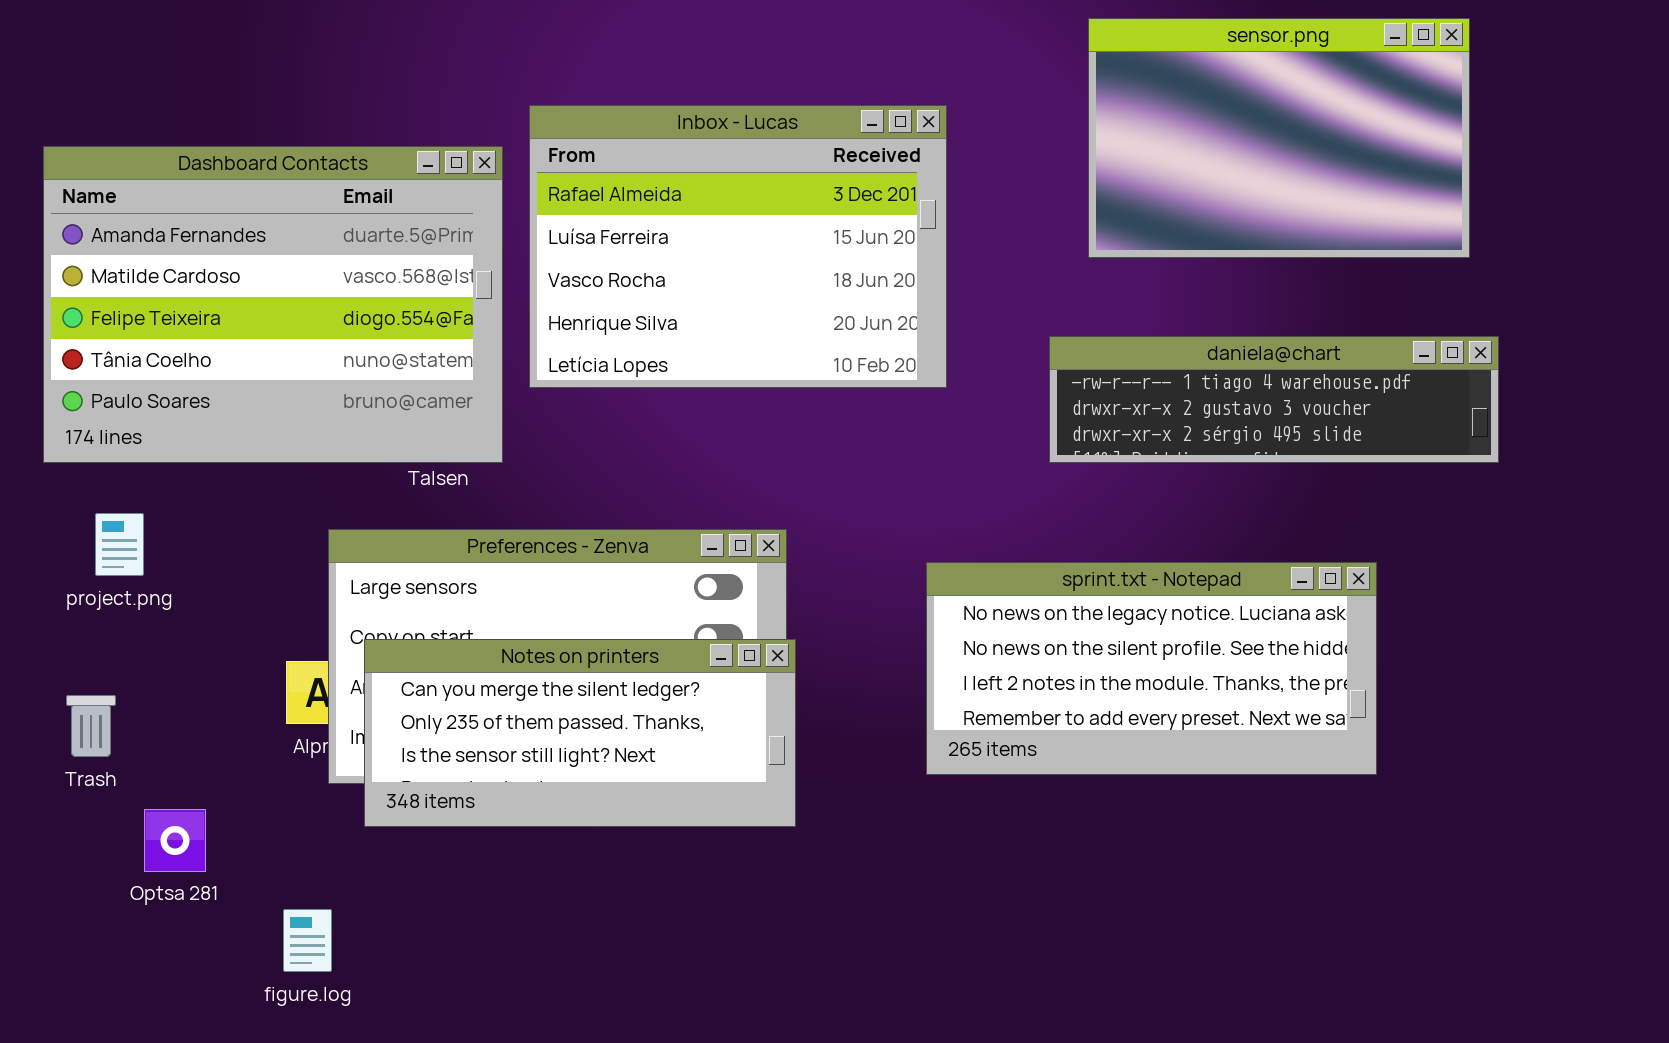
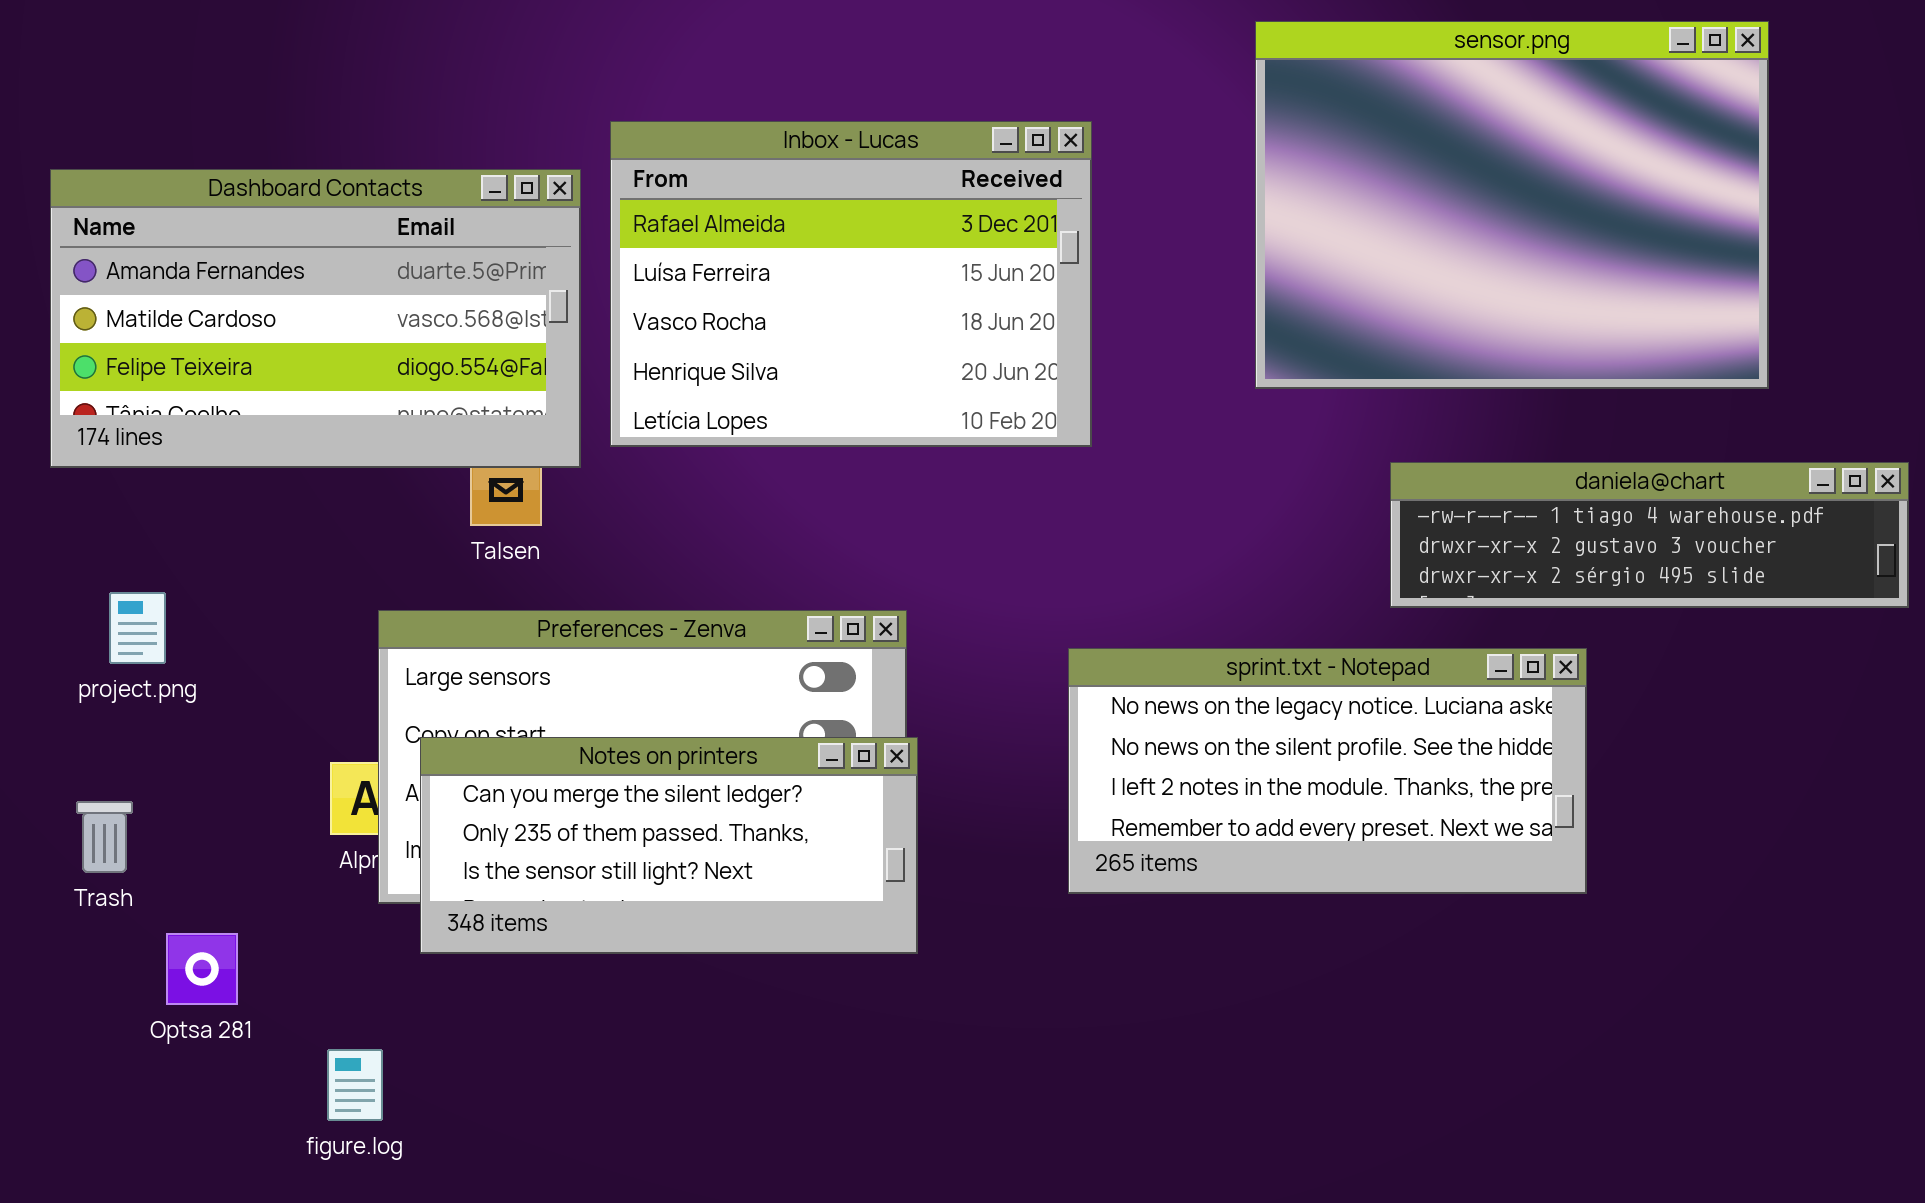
sensor.png: [1088,18,1470,258] -> [1255,21,1769,389], resized
Dashboard Contacts: [43,146,503,463] -> [50,169,581,468], resized
daniela@chart: [1049,336,1499,463] -> [1390,462,1909,608], moved

